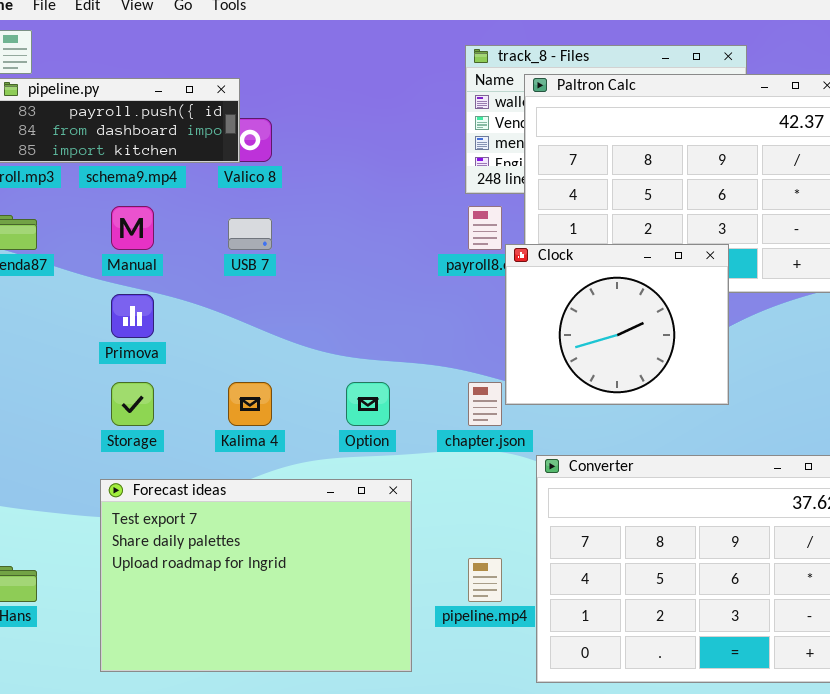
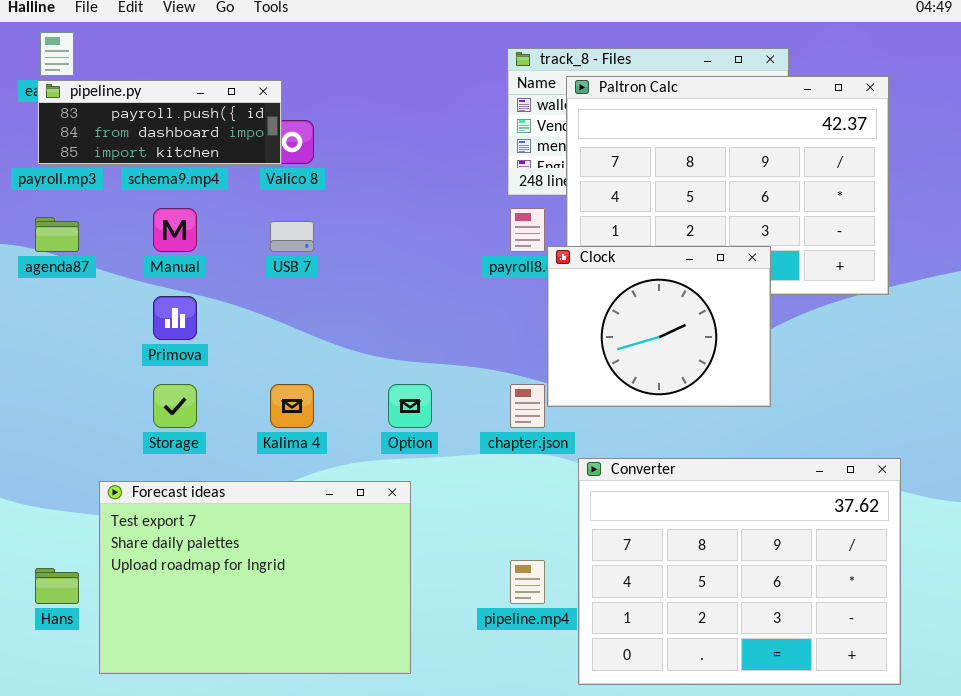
Forecast ideas: [100,479,412,672] -> [99,481,411,674], moved

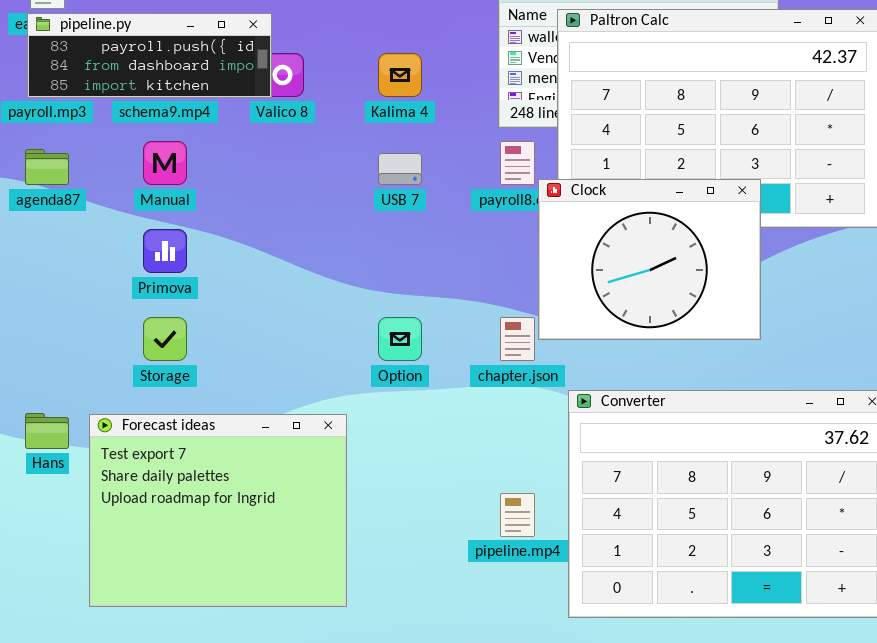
USB 7: [270,221,314,252] -> [378,153,422,185], moved
Kalima 4: [270,384,314,428] -> [378,53,422,97], moved
Forecast ideas: [99,481,411,674] -> [89,414,347,607], resized
Hans: [35,568,79,604] -> [25,413,69,449], moved

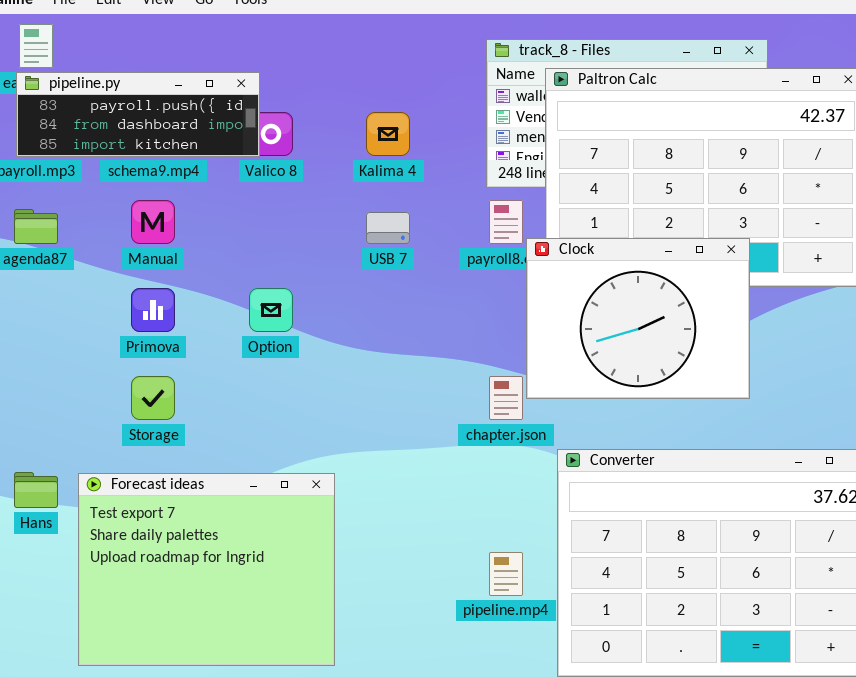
Option: [378,317,422,361] -> [249,288,293,332], moved

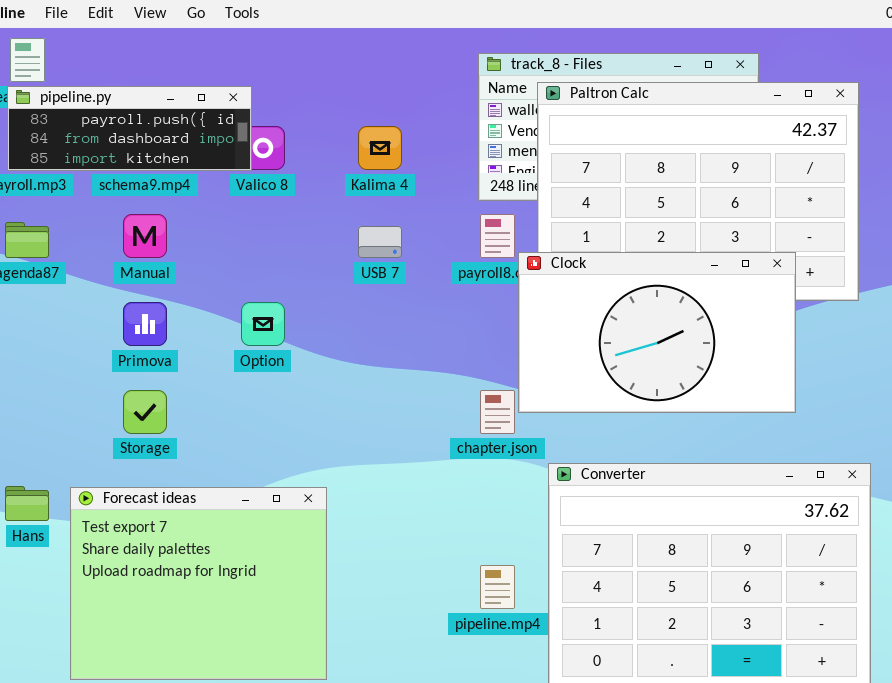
Clock: [526,238,750,399] -> [518,252,796,413], resized

